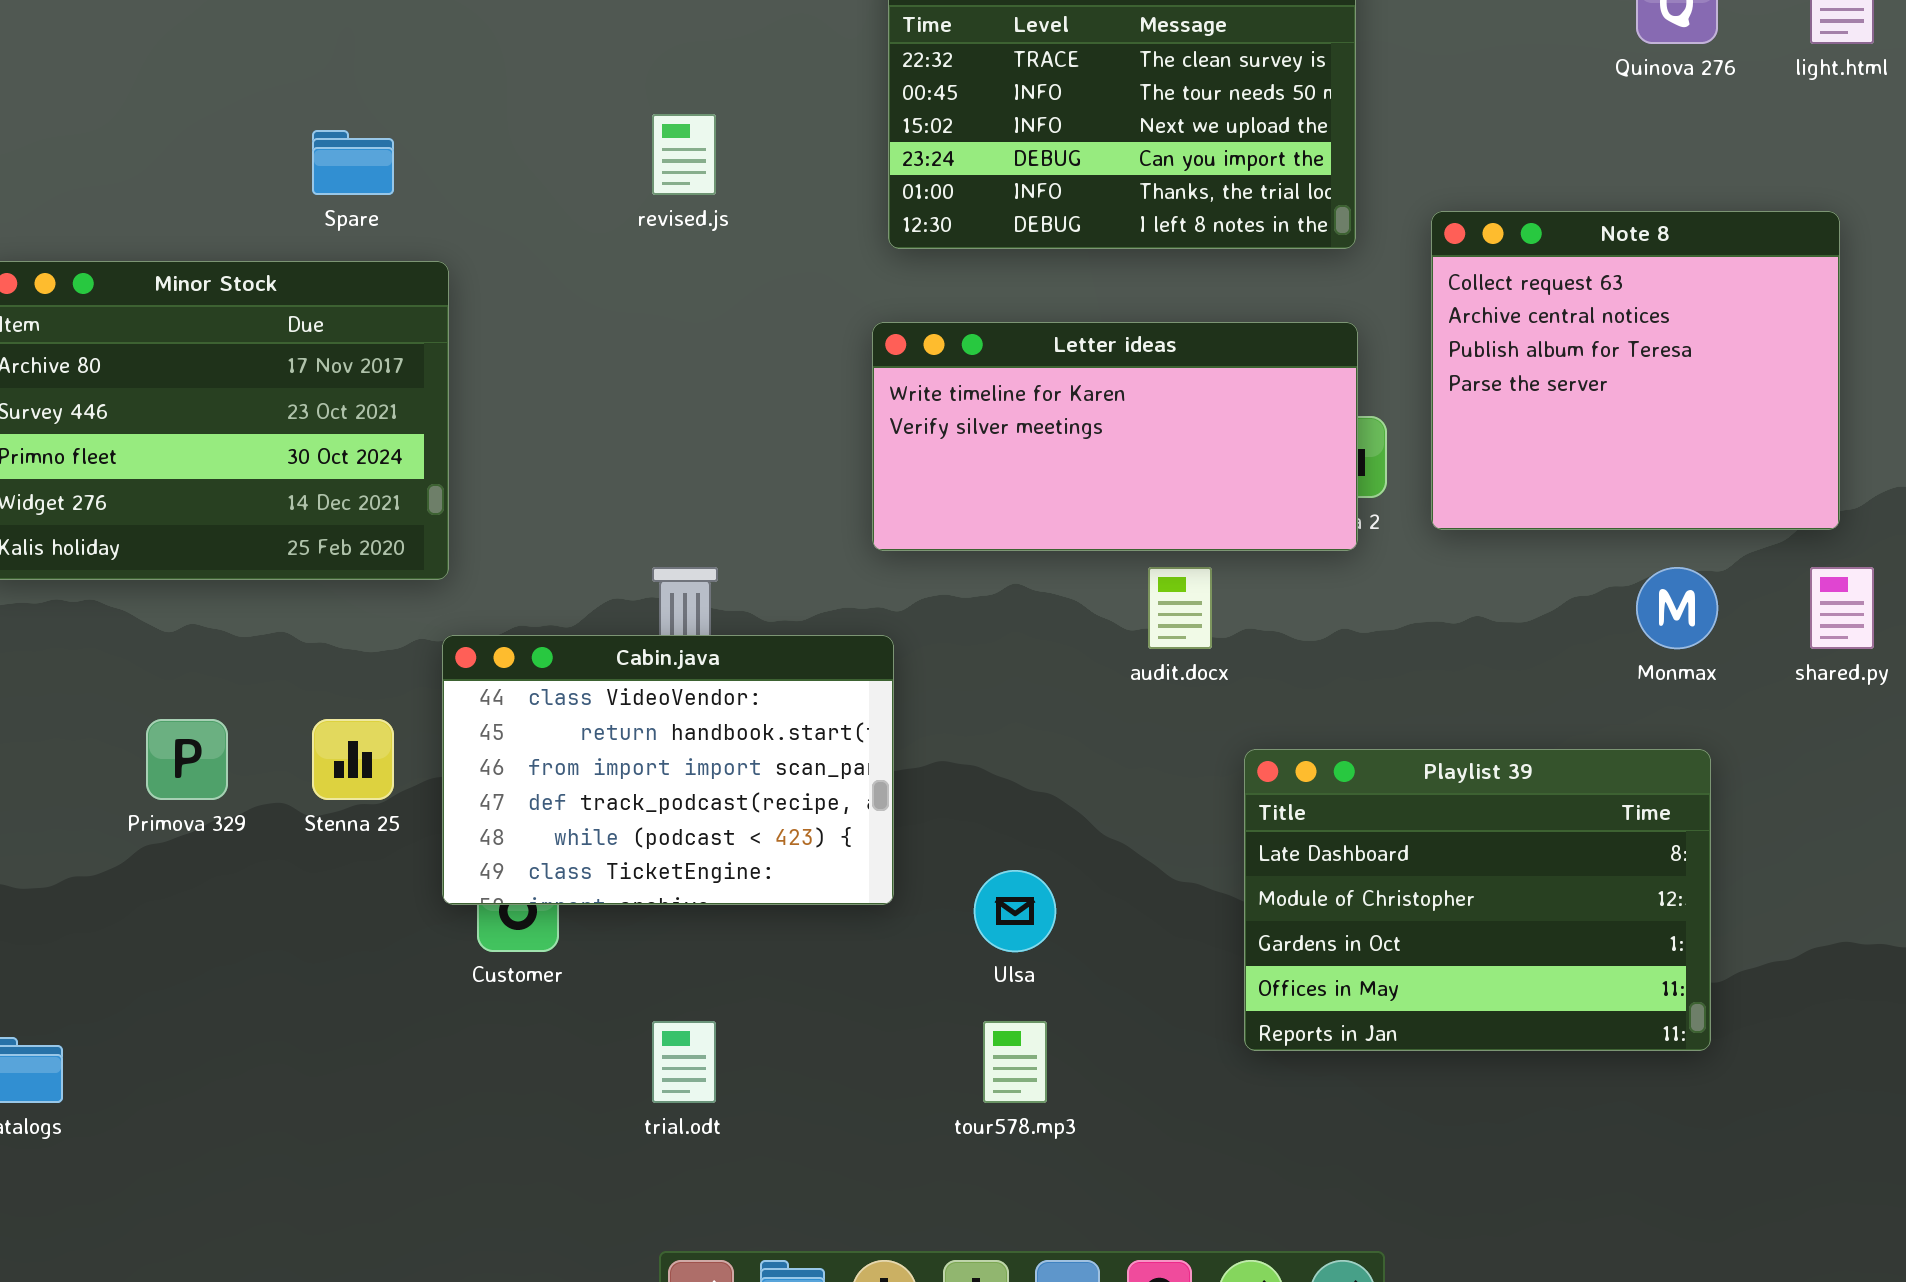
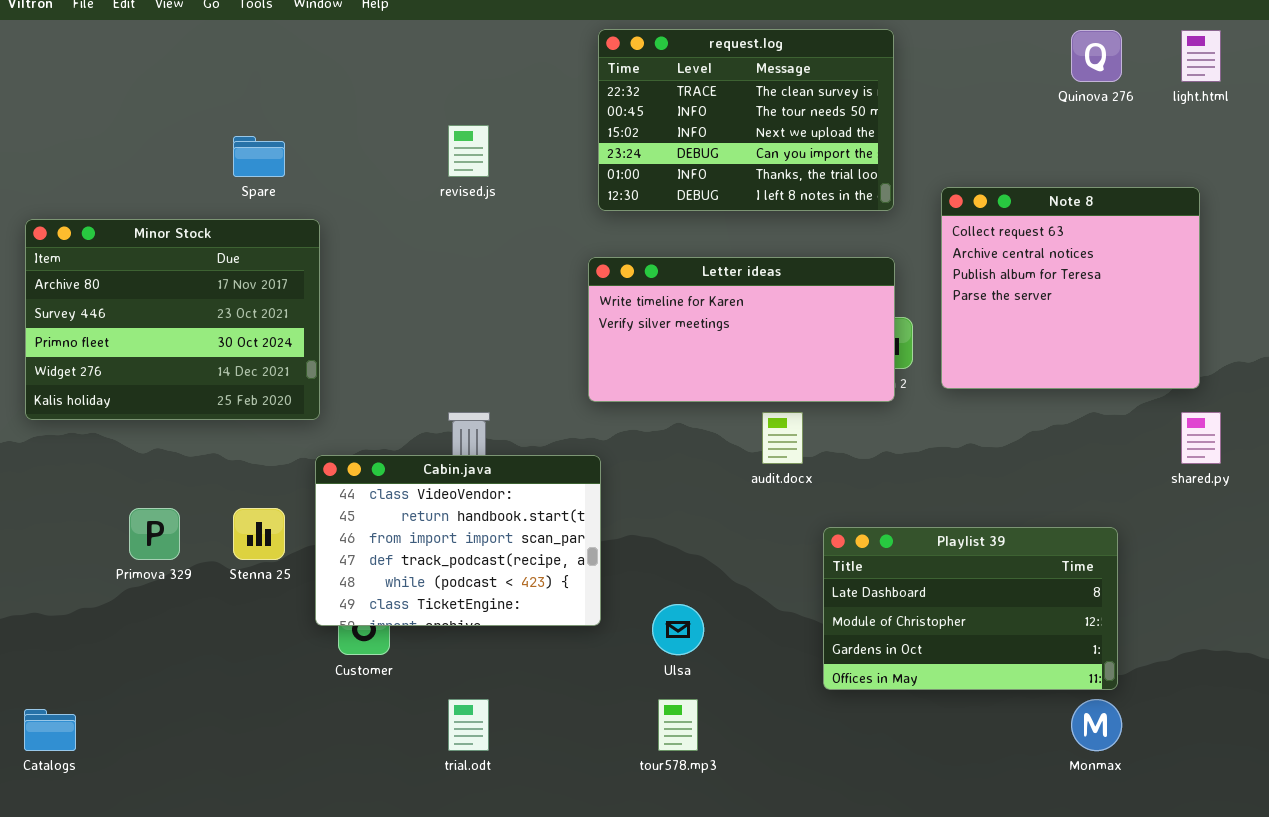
Monmax: [1636,567,1718,649] -> [1071,699,1122,751], moved
Playlist 39: [1244,749,1711,1051] -> [823,527,1118,690], resized

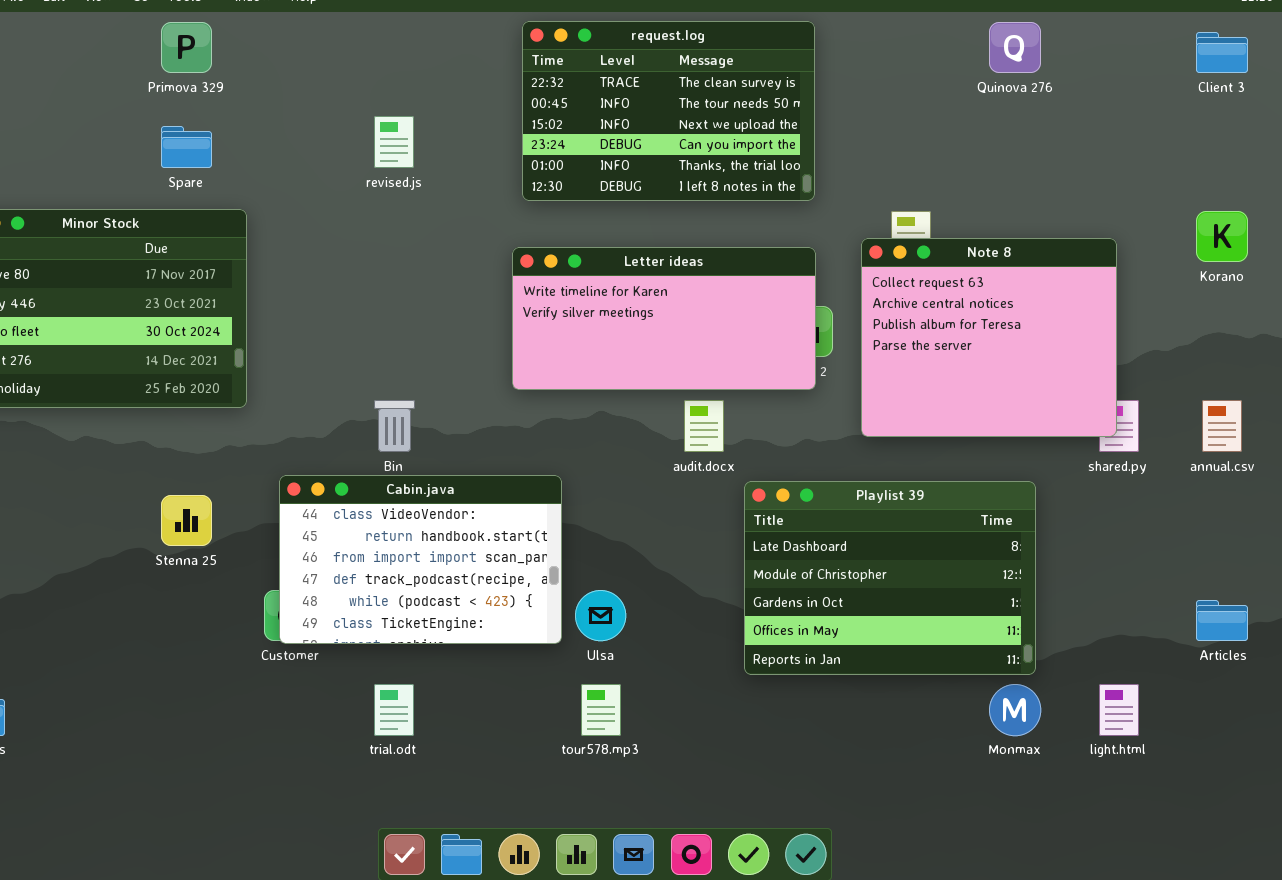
light.html: [1181,30,1221,82] -> [1099,684,1139,736], moved
Note 8: [941,187,1200,389] -> [861,238,1117,437], moved
Cabin.java: [315,455,601,626] -> [279,475,562,644], moved
Primova 329: [129,508,180,560] -> [161,22,212,73], moved
Playlist 39: [823,527,1118,690] -> [744,481,1036,675], resized

